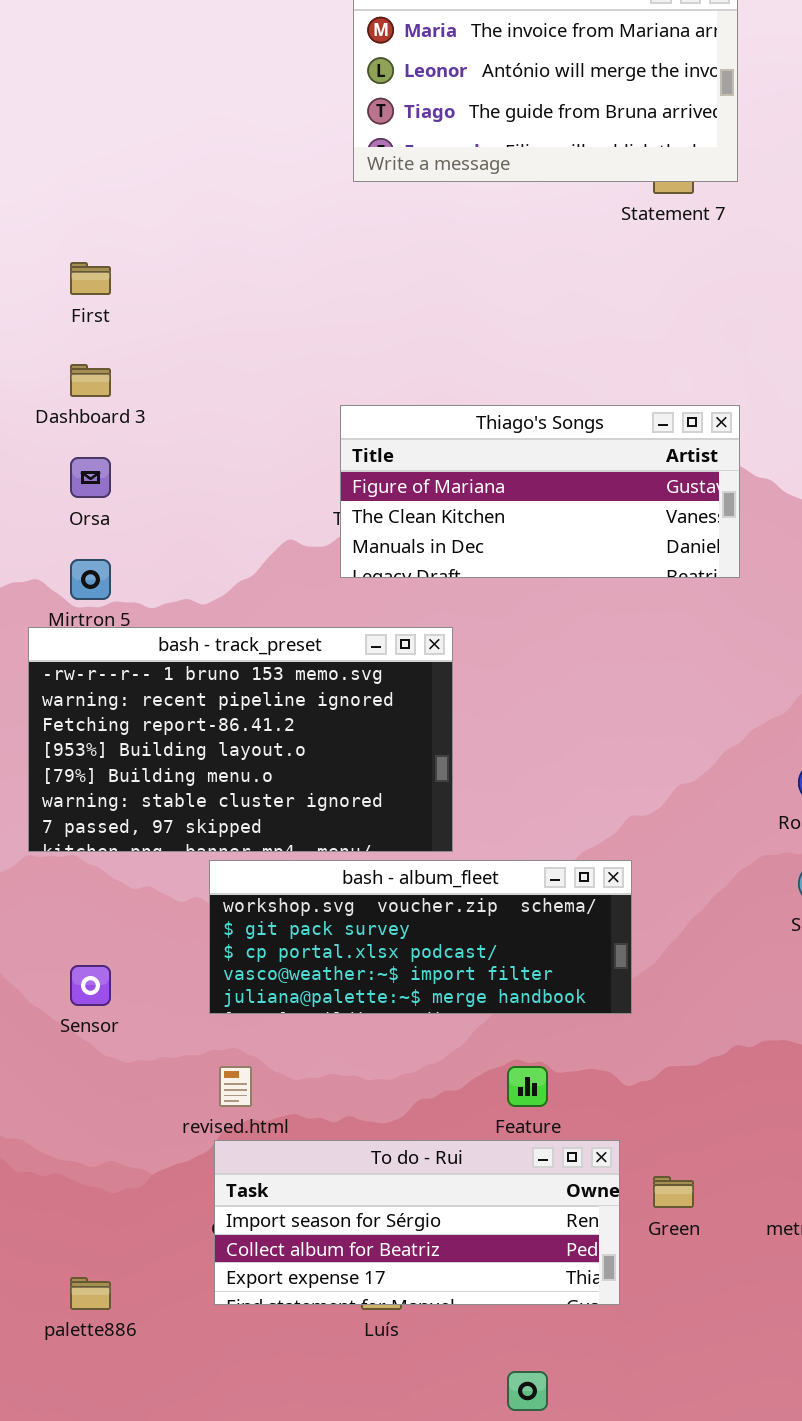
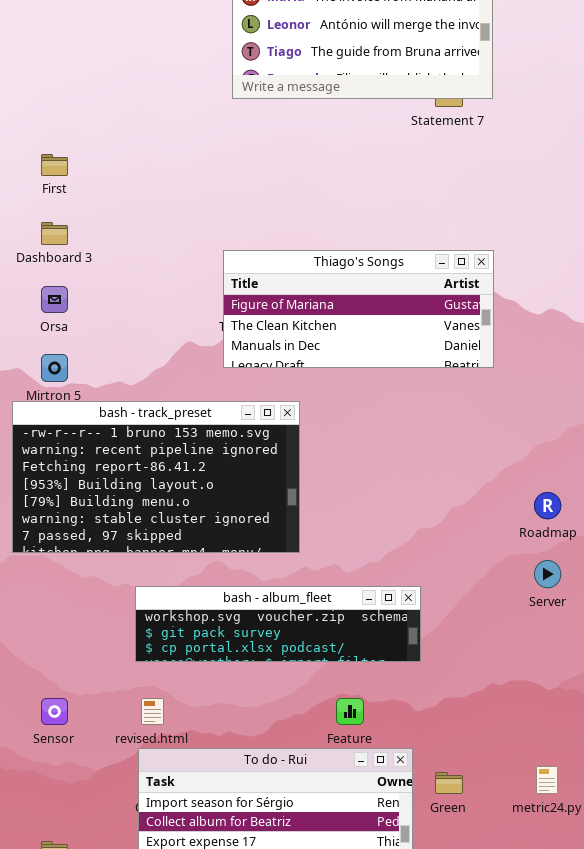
bash - album_fleet: [209,860,632,1014] -> [135,586,421,662], resized
Sensor: [70,965,111,1006] -> [41,698,68,725], moved

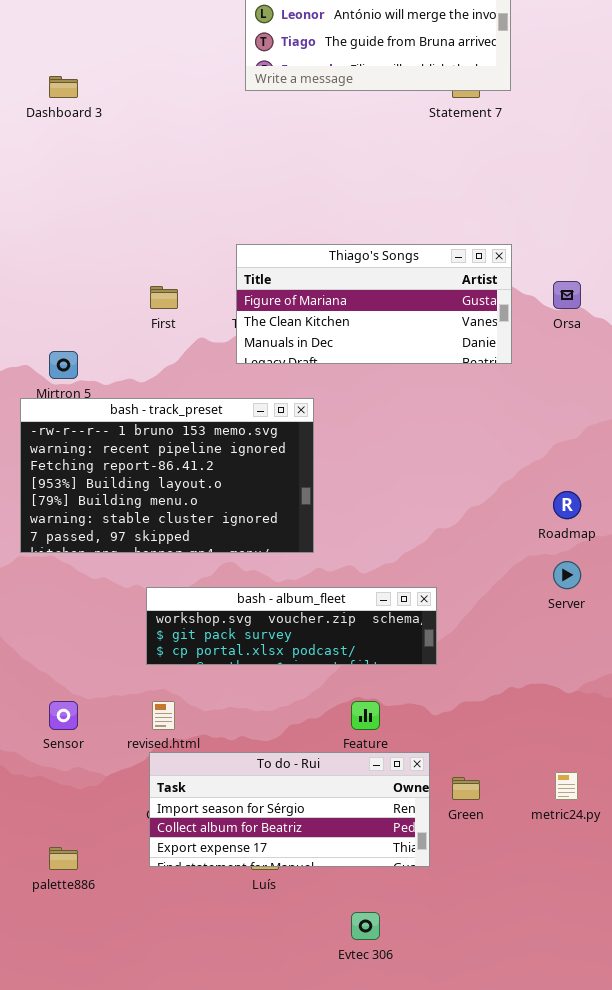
First: [41,154,68,176] -> [150,286,178,309], moved
Dashboard 3: [41,222,68,245] -> [49,76,78,98], moved
Orsa: [41,286,68,313] -> [553,281,581,309], moved

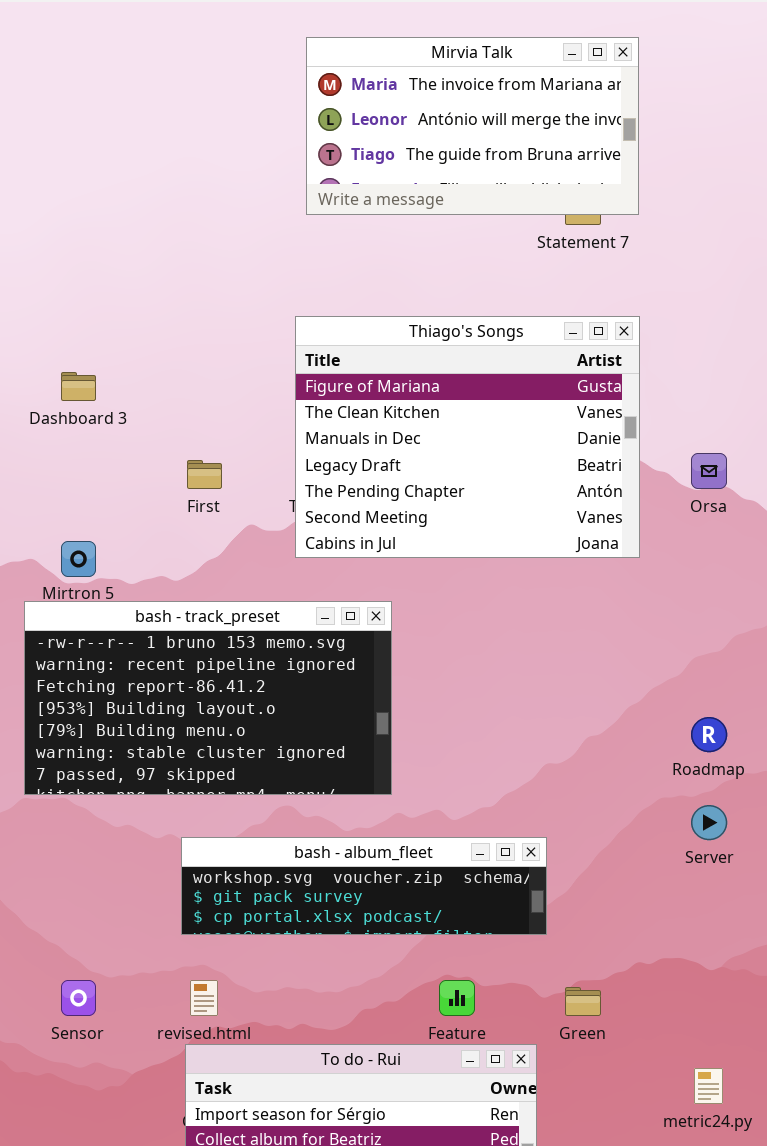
Dashboard 3: [49,76,78,98] -> [61,372,96,401], moved
Thiago's Songs: [236,244,512,364] -> [295,316,640,558], resized
Green: [452,777,480,800] -> [565,987,601,1016], moved

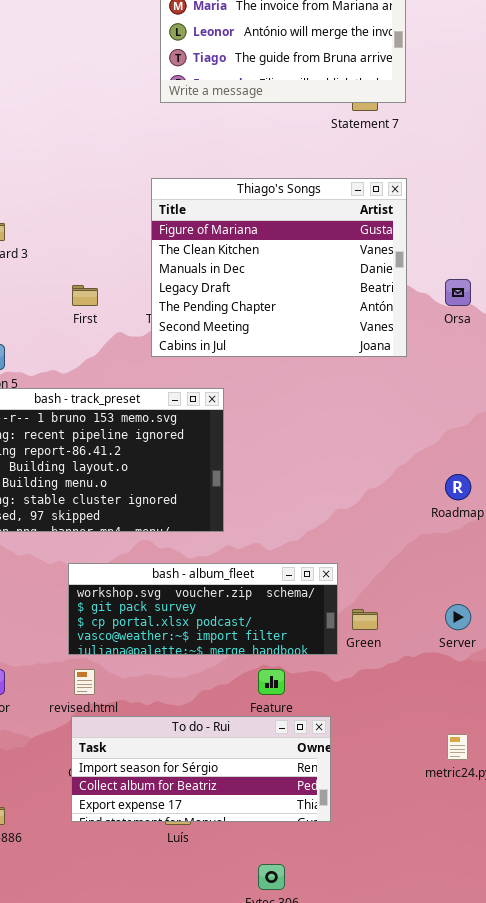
Server: [691,805,727,840] -> [445,604,471,630], moved
bash - album_fleet: [181,837,547,935] -> [68,563,338,655], resized
Green: [565,987,601,1016] -> [352,609,378,630], moved

